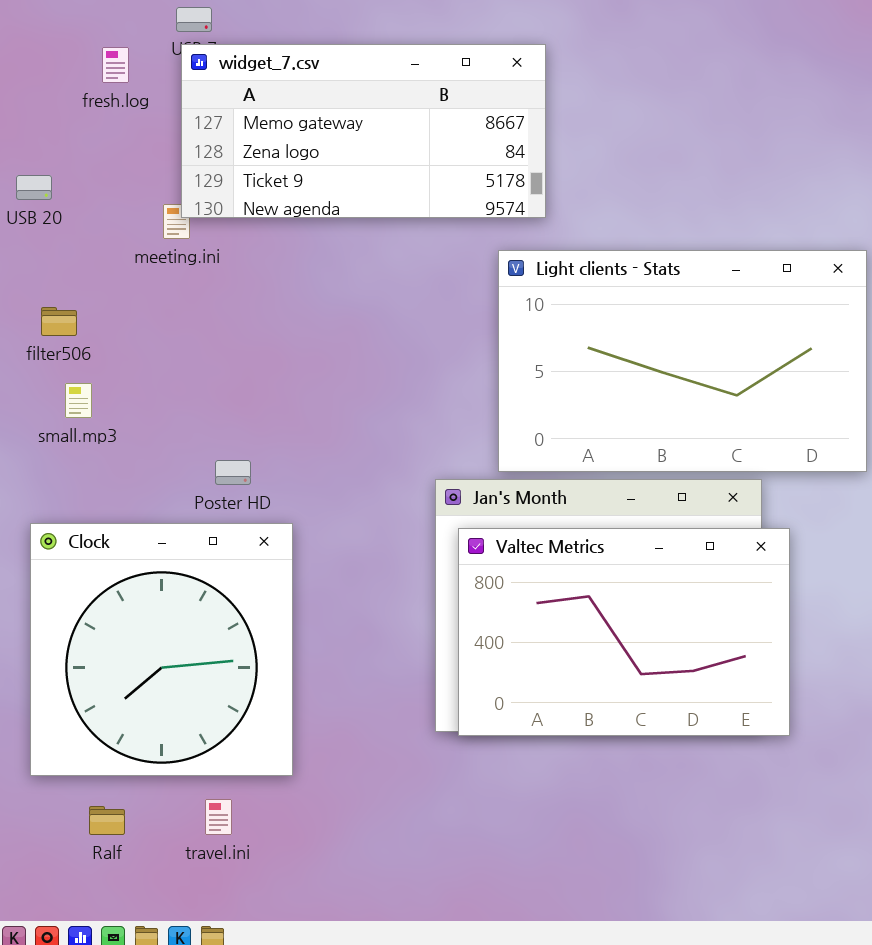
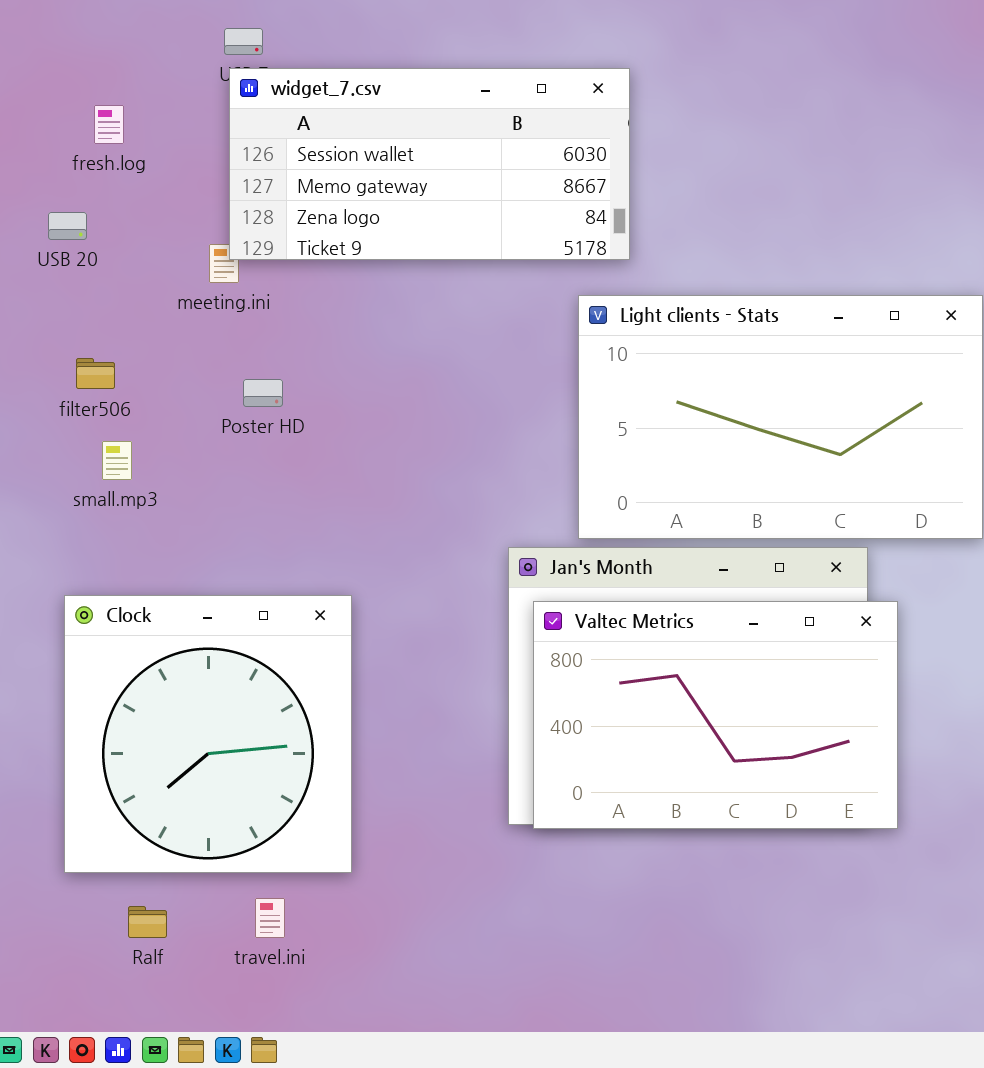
widget_7.csv: [181,44,546,218] -> [229,68,630,260], scrolled up 1 row
fresh.log: [102,47,129,83] -> [94,105,124,144], moved
Poster HD: [215,460,251,485] -> [243,379,283,407], moved

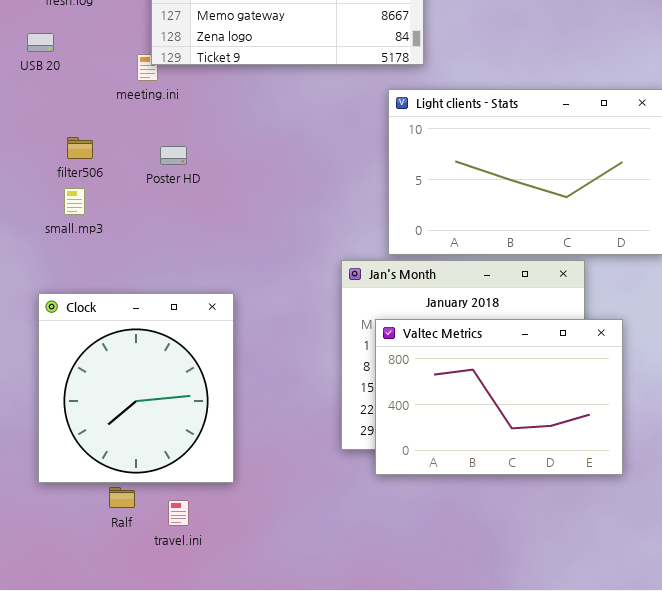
filter506: [76,358,115,389] -> [67,137,93,159], moved
Valtec Metrics: [533,601,898,829] -> [375,319,623,475], moved
Ralf: [128,906,167,938] -> [109,487,135,508], moved

